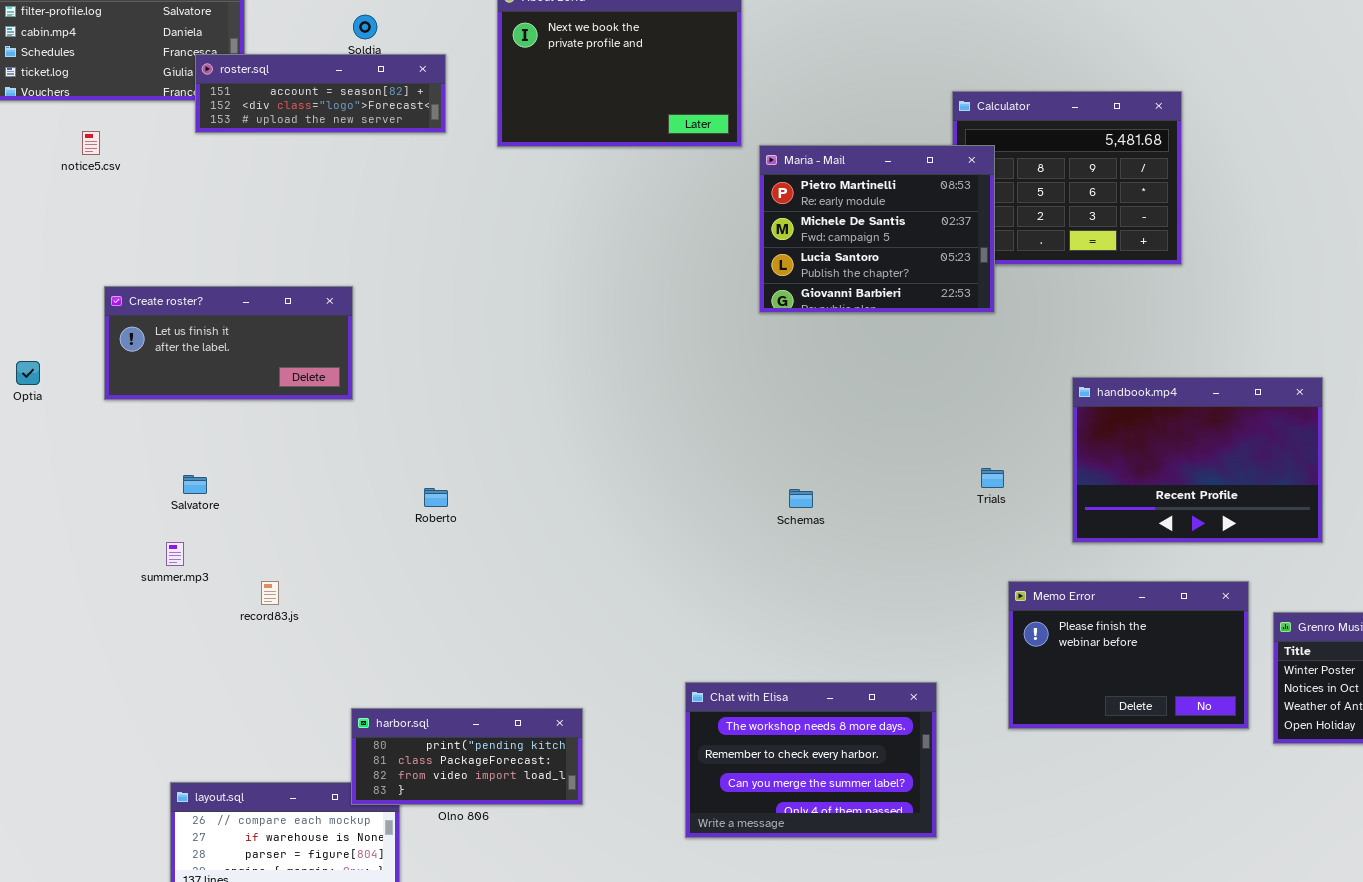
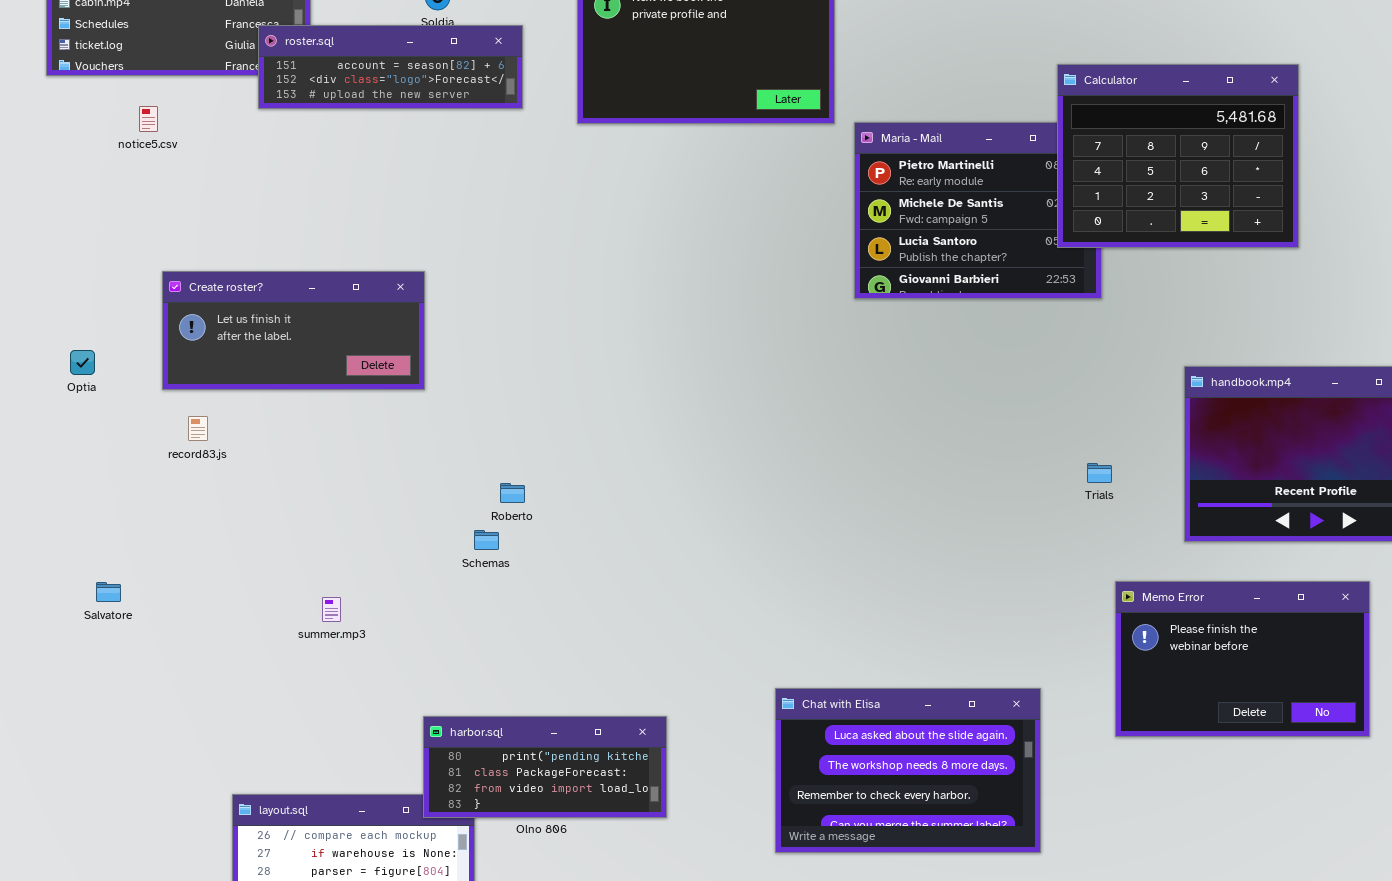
Calculator: [952,91,1182,265] -> [1057,64,1299,248], raised
Salvatore: [183,475,207,494] -> [96,582,121,602], moved
Schemas: [789,489,813,508] -> [474,530,499,550], moved
summer.mp3: [166,542,184,566] -> [322,597,341,622], moved
record83.js: [261,581,279,605] -> [188,416,208,441], moved
Chat with Elisa: [685,682,937,838] -> [775,688,1041,853], scrolled up 1 row

